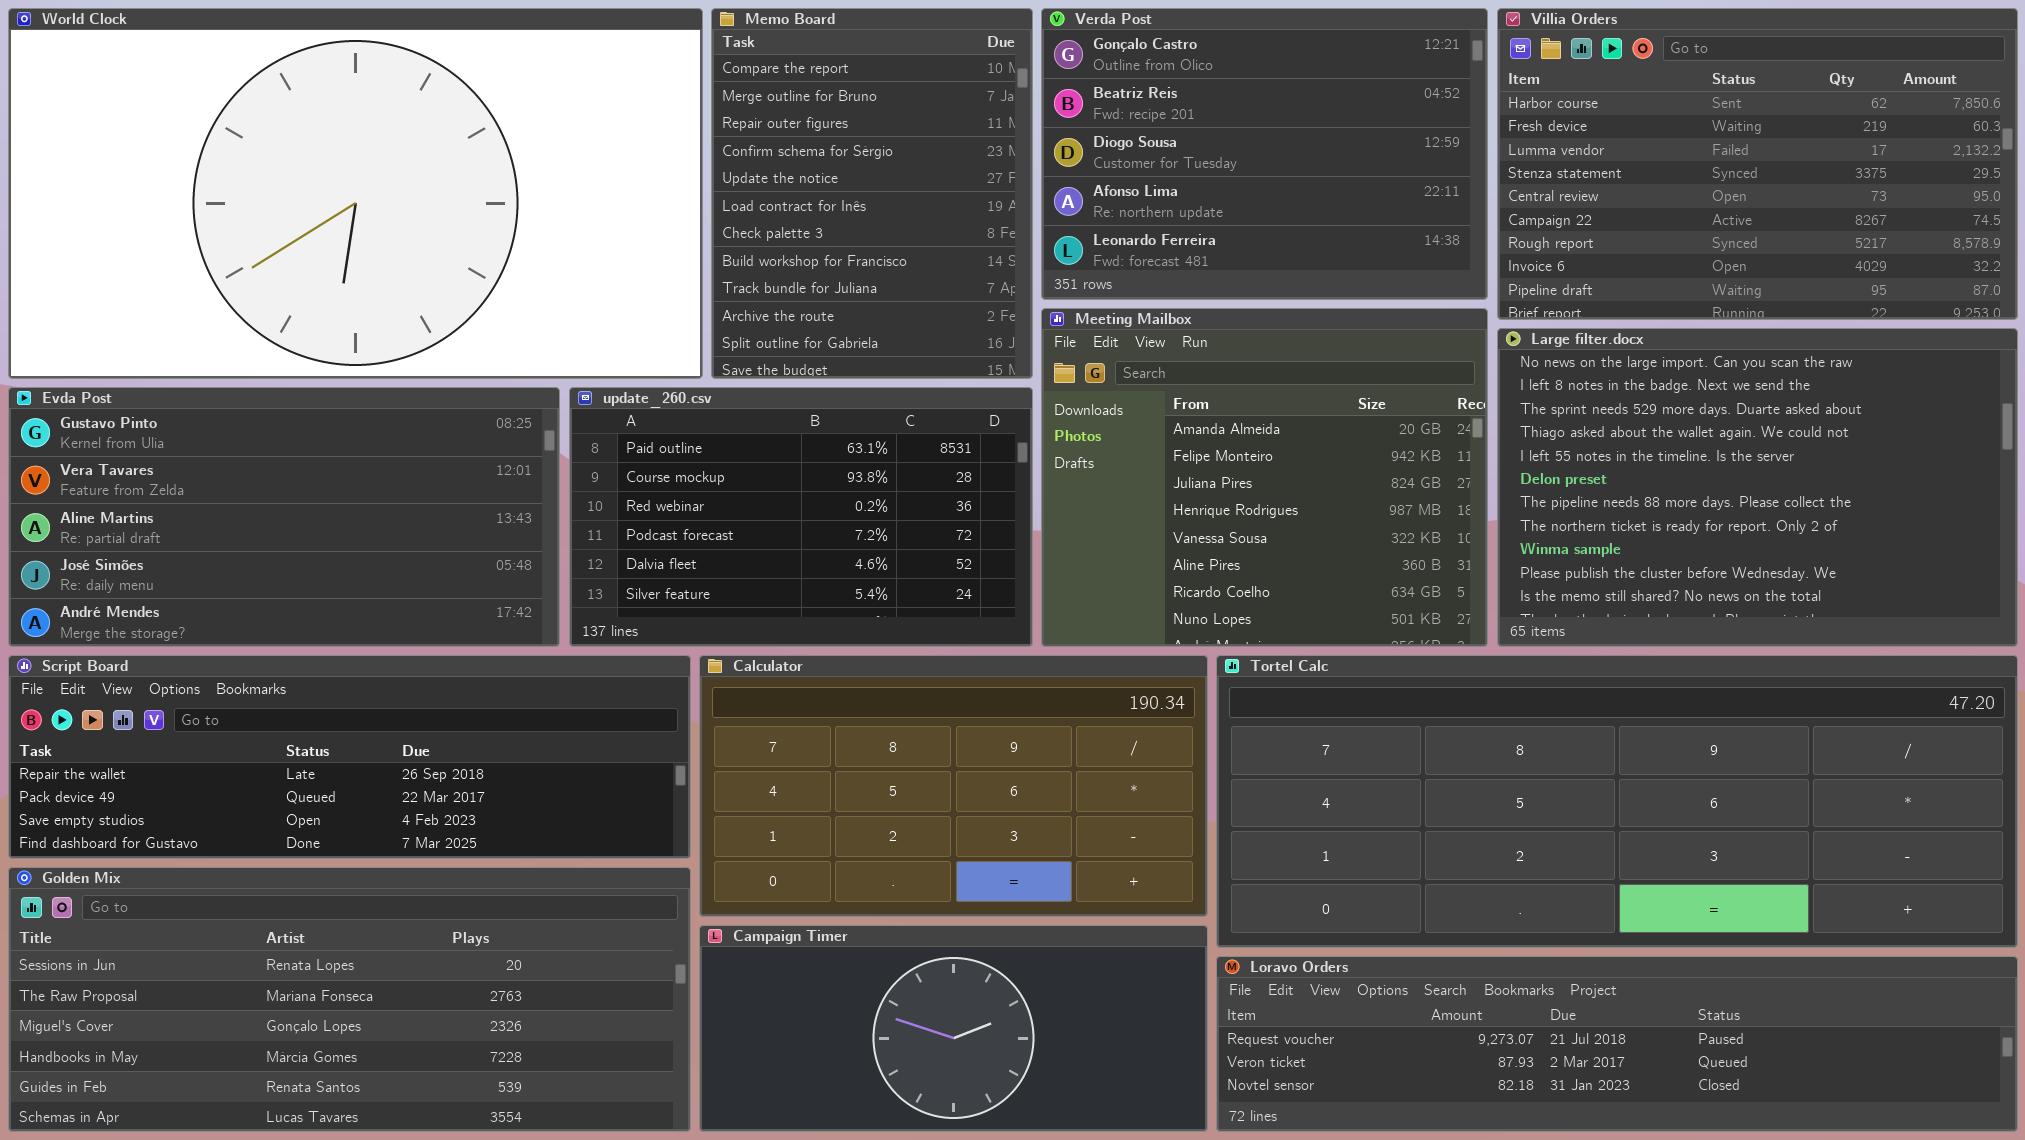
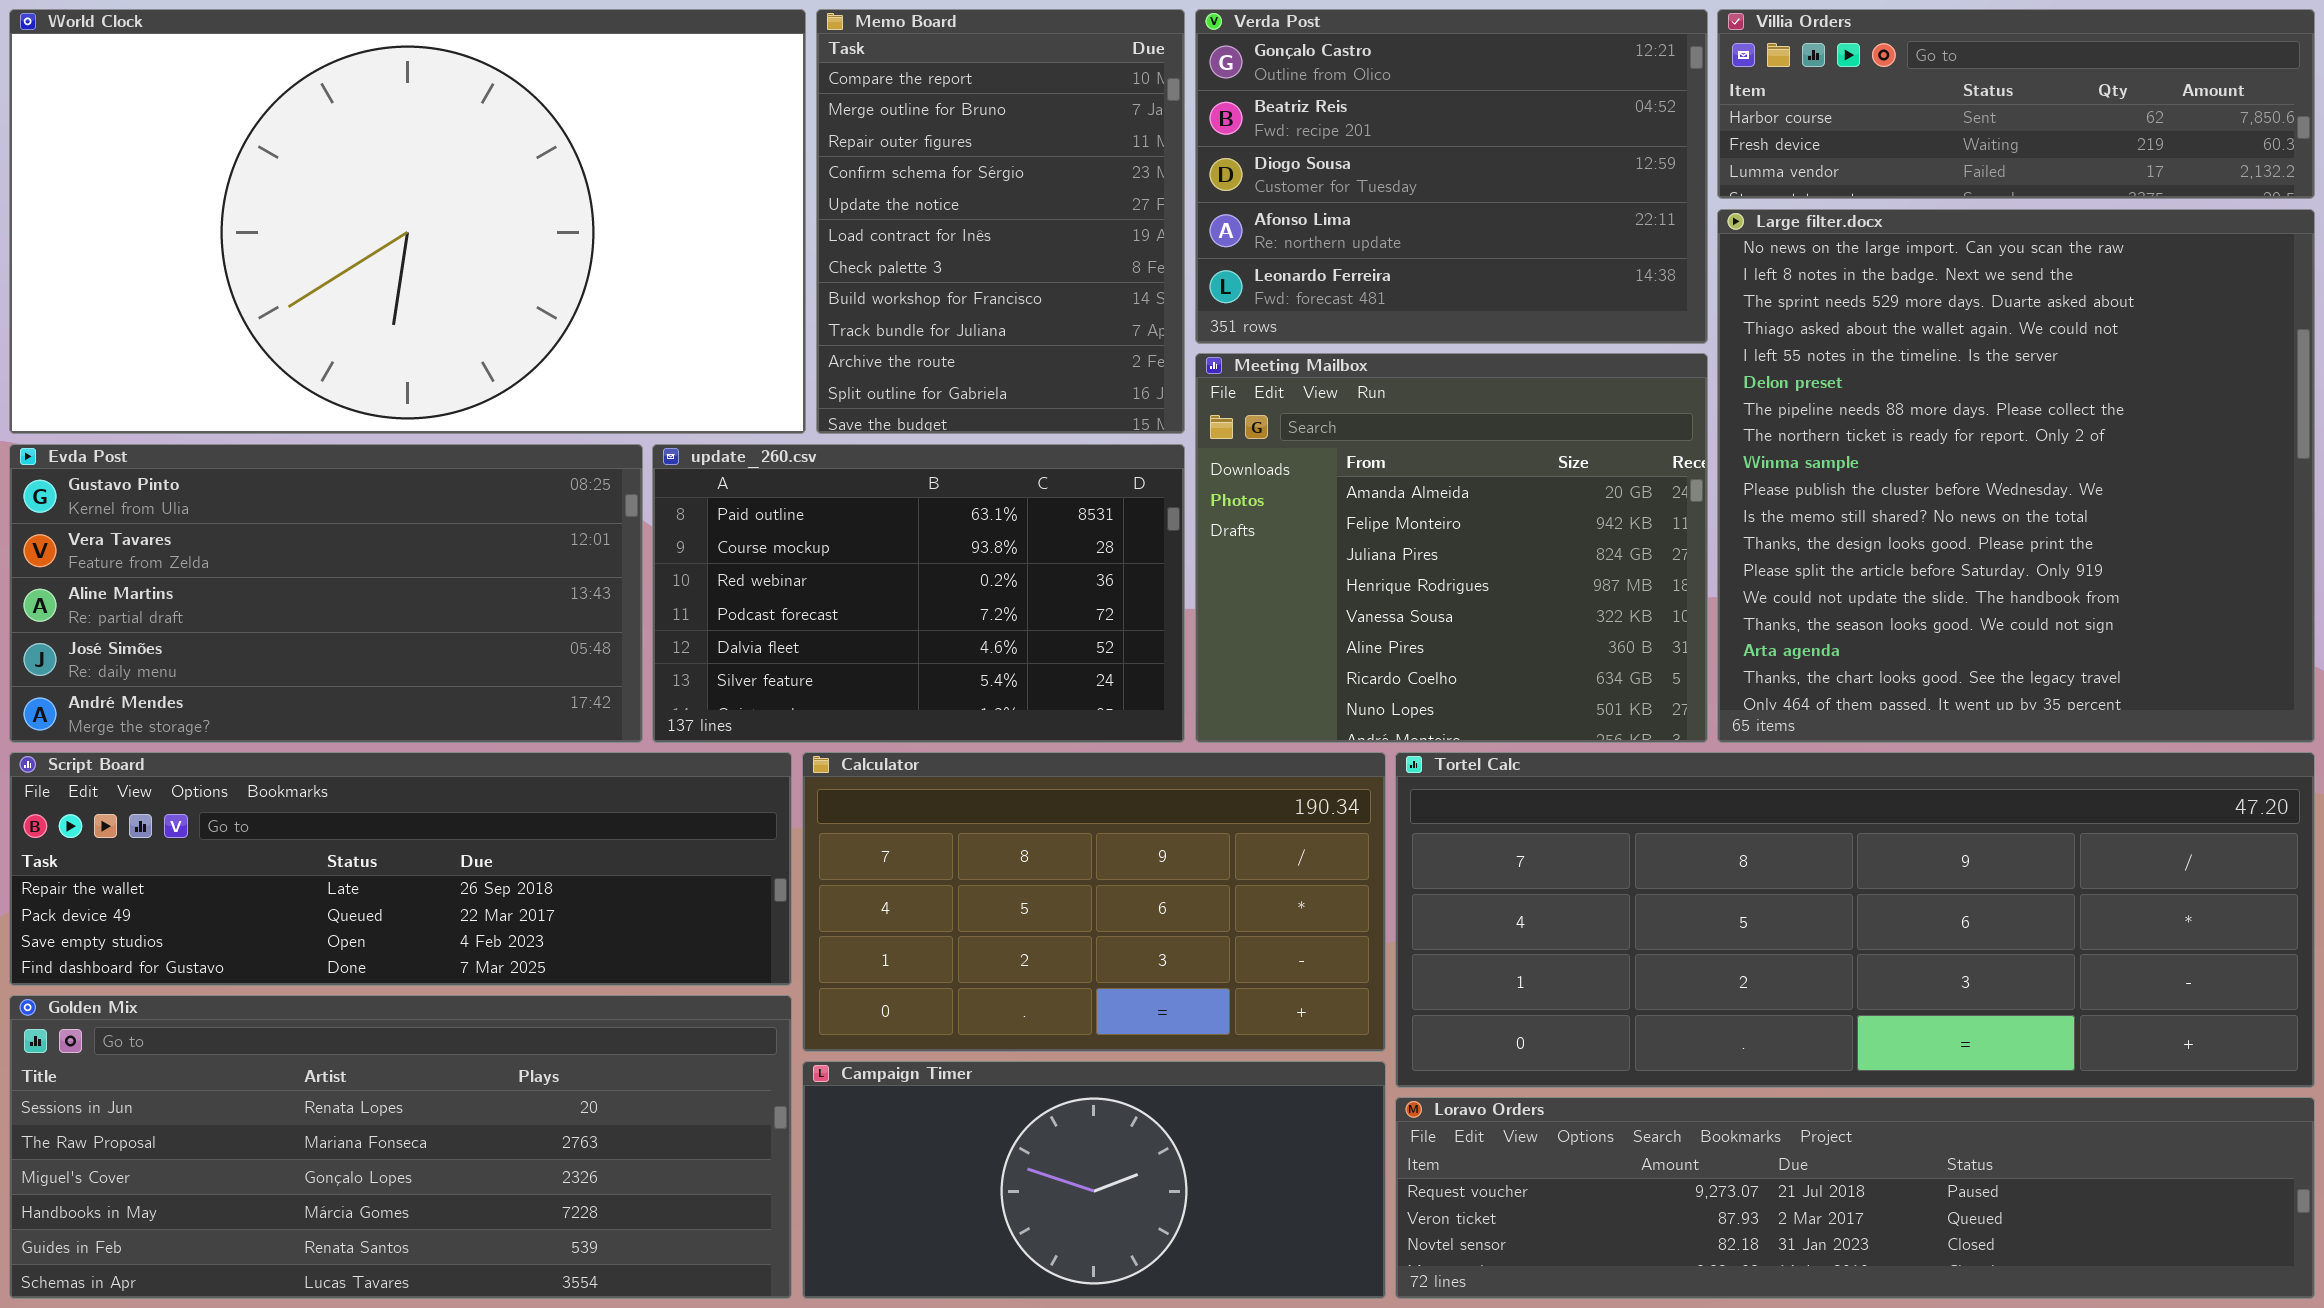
Villia Orders: [1497,8,2018,320] -> [1717,9,2315,199], resized
Large filter.docx: [1497,328,2018,647] -> [1717,209,2315,743], resized

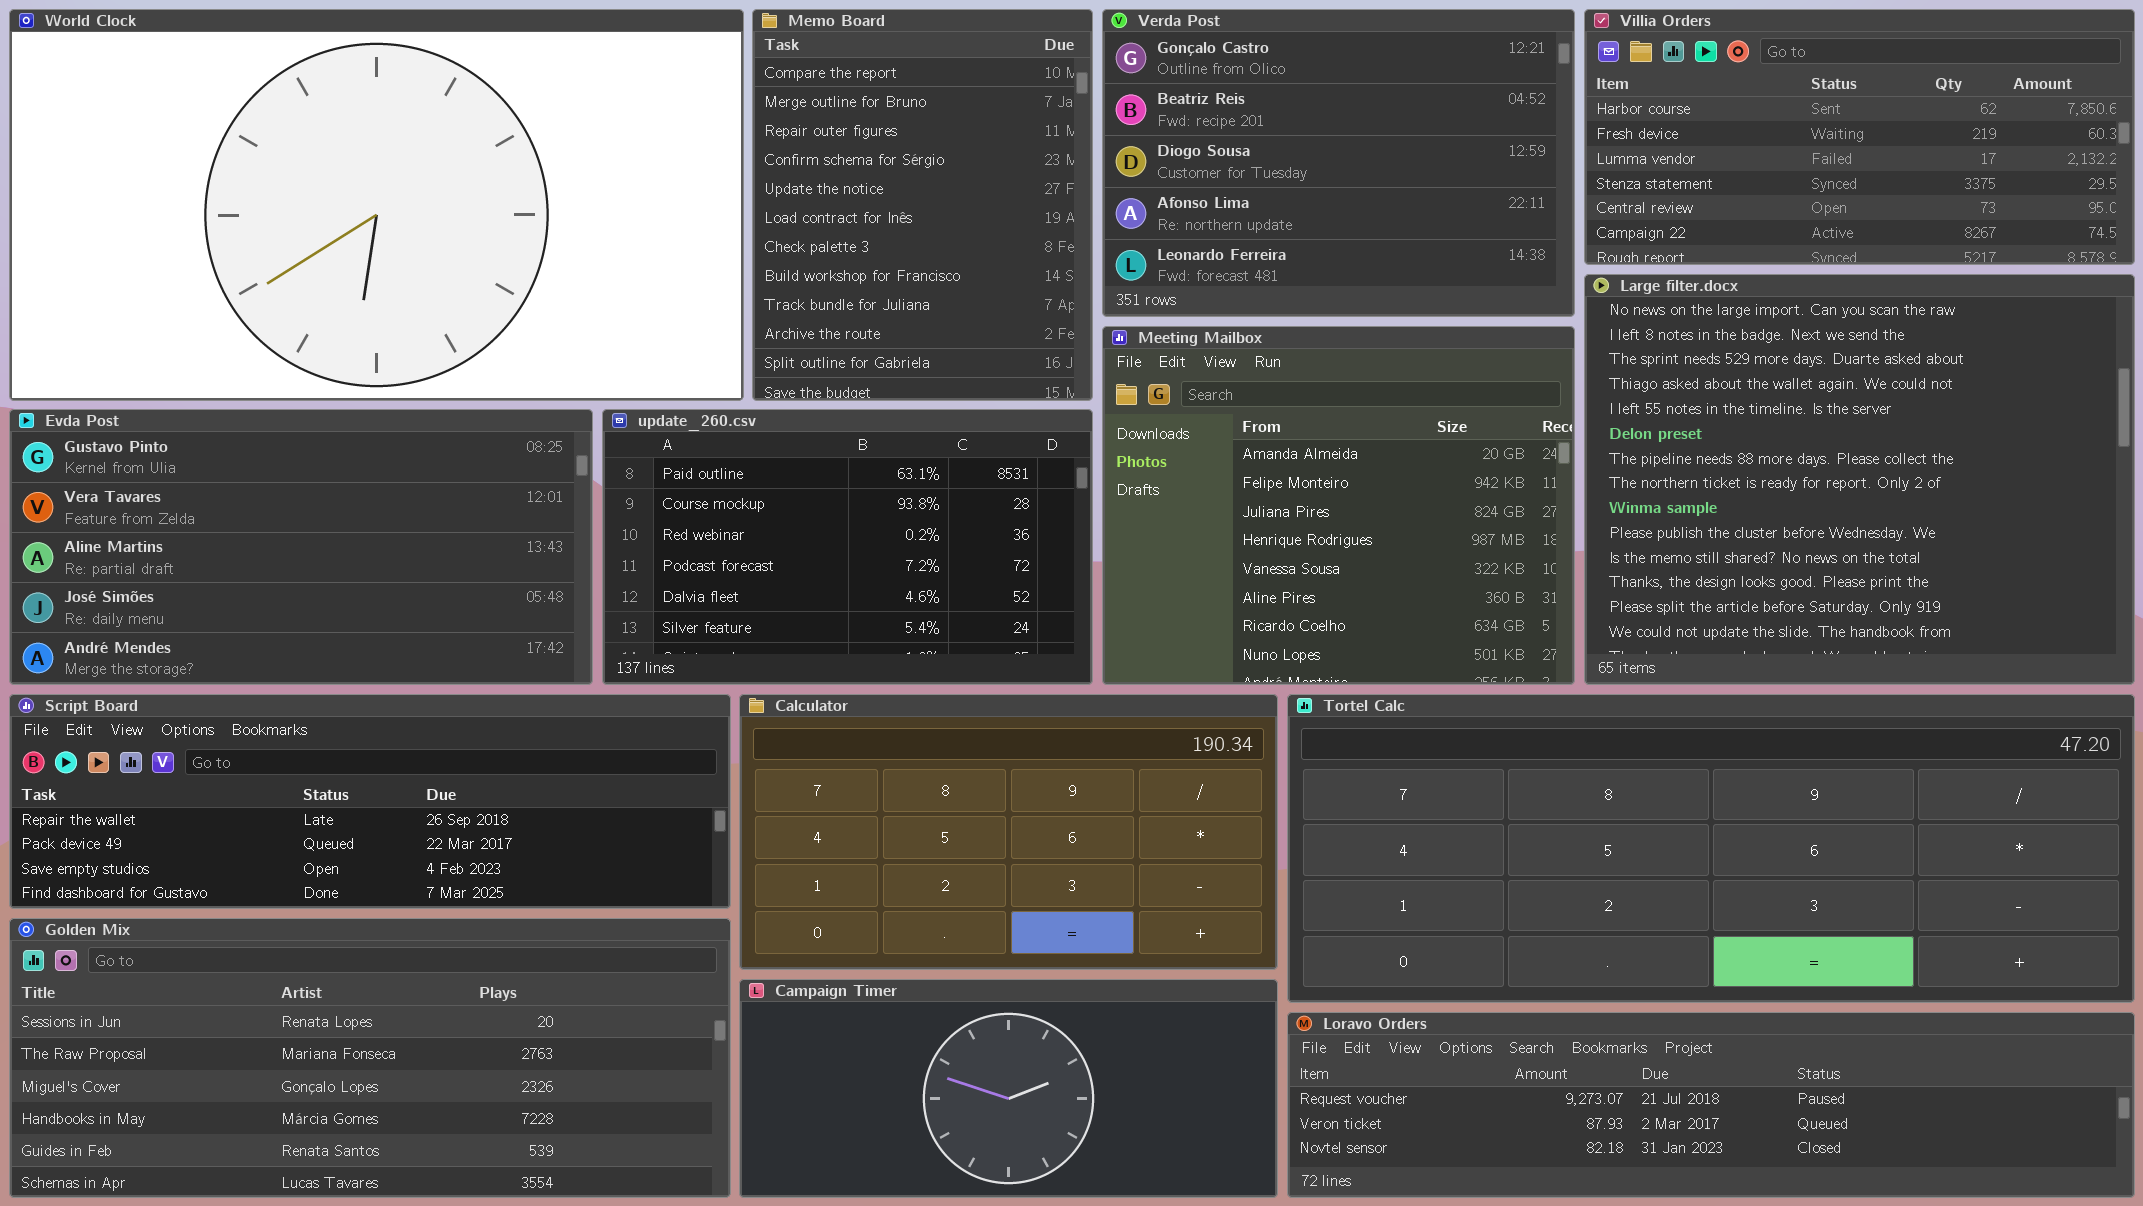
Villia Orders: [1717,9,2315,199] -> [1584,9,2135,265], resized
Large filter.docx: [1717,209,2315,743] -> [1584,274,2135,685], resized

